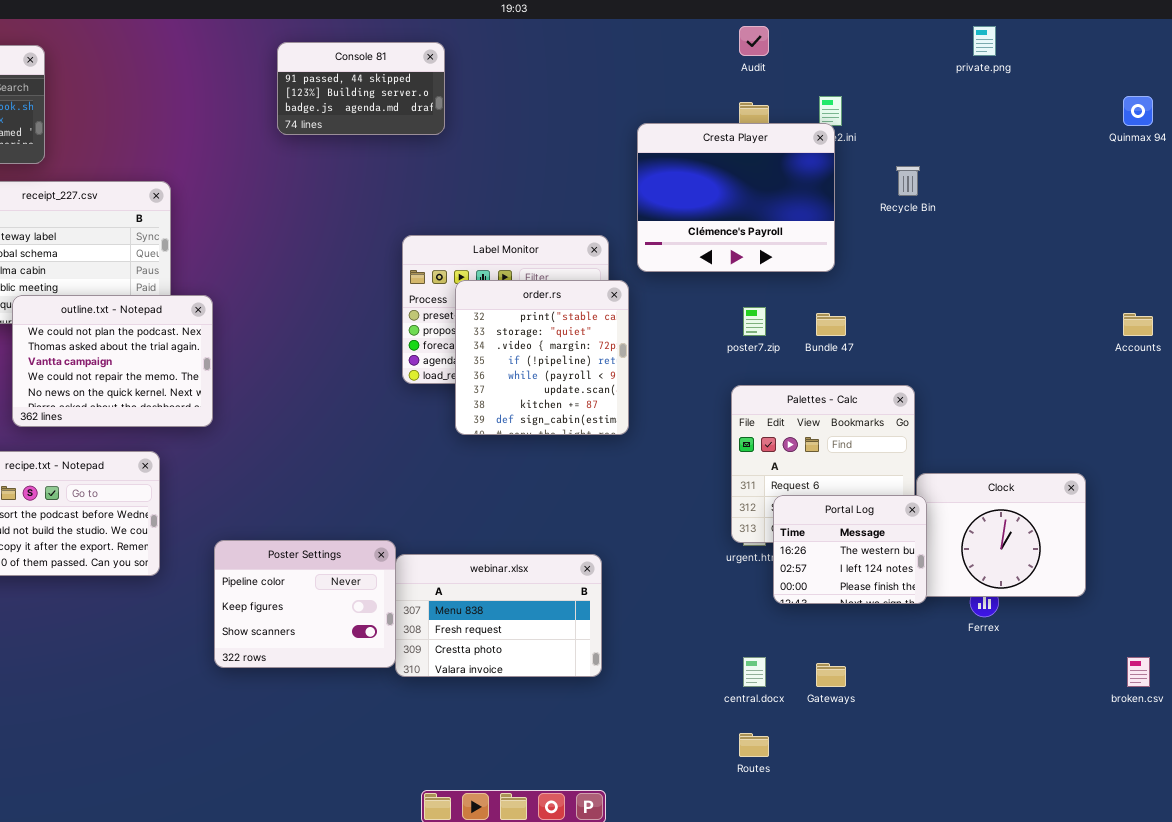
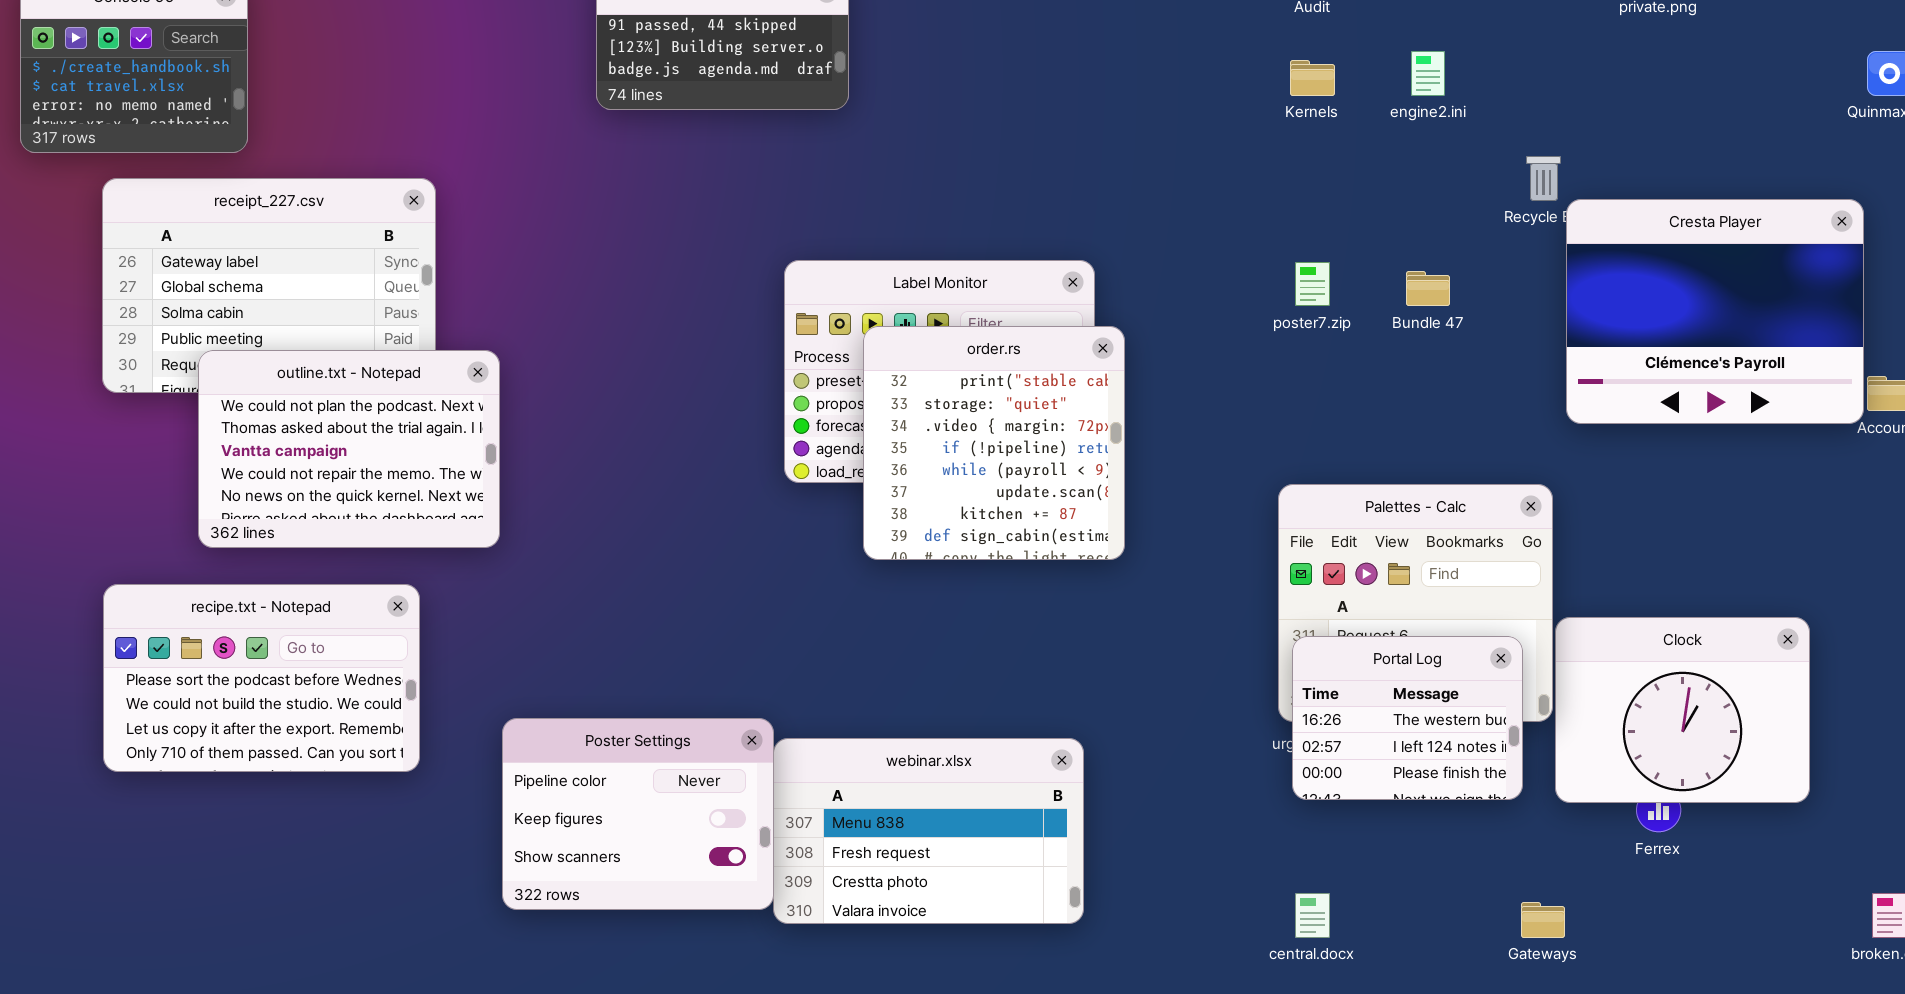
Cresta Player: [637,123,835,272] -> [1566,199,1864,424], moved
poster7.zip: [743,307,766,336] -> [1295,262,1330,306], moved
Bundle 47: [816,313,846,336] -> [1406,271,1450,306], moved
Portal Log: [773,495,927,604] -> [1292,636,1523,800], moved
Gateways: [816,663,846,687] -> [1521,902,1565,938], moved

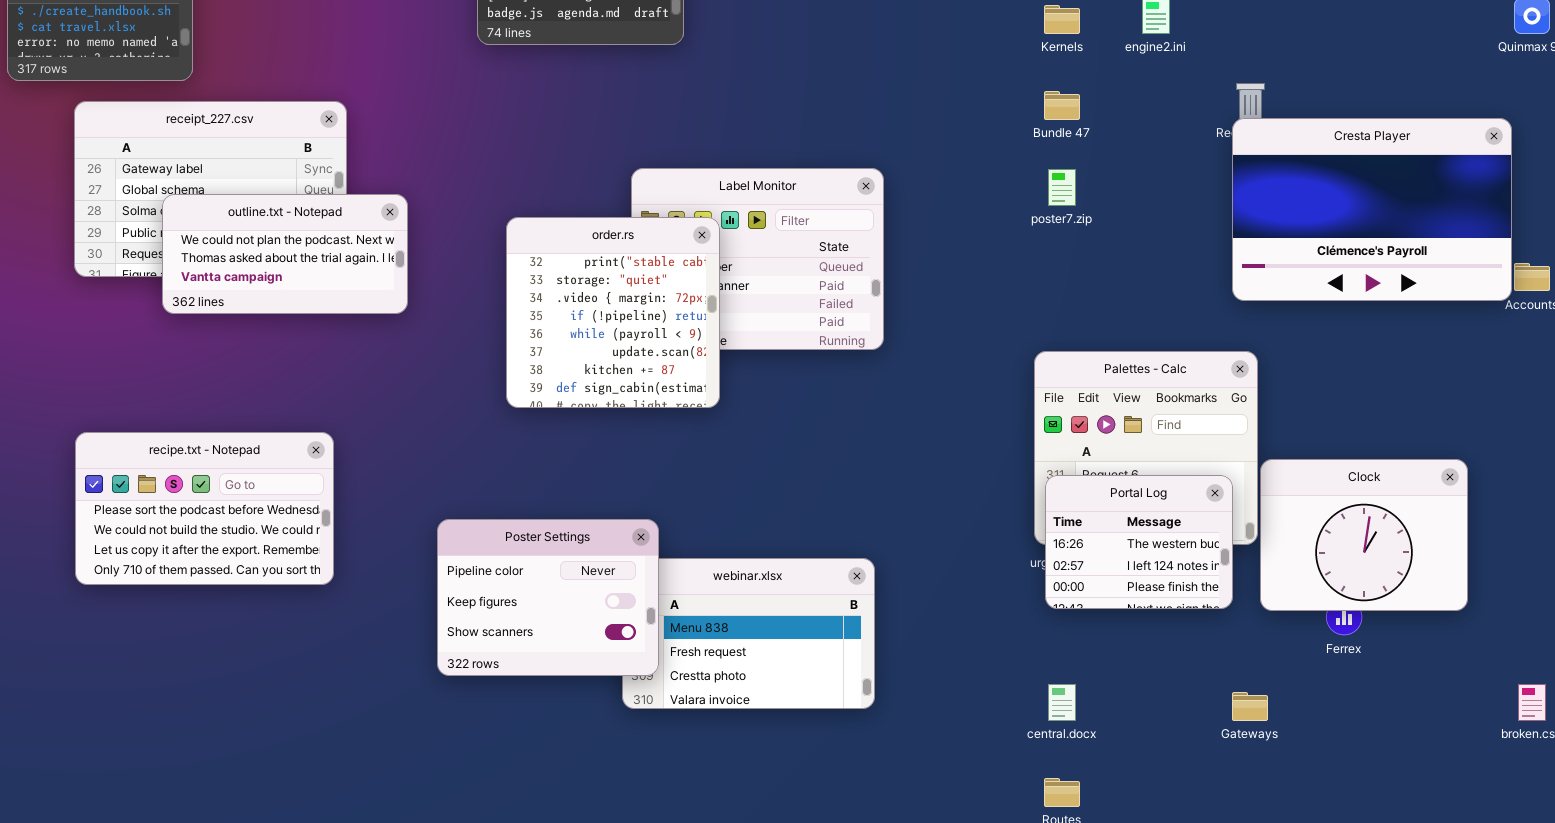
Cresta Player: [1566,199,1864,424] -> [1232,118,1512,301], resized
Bundle 47: [1406,271,1450,306] -> [1044,91,1080,120], moved
order.rs: [863,326,1125,560] -> [506,217,720,408], moved
outline.txt - Notepad: [198,350,500,548] -> [162,194,408,314], moved, resized
Poster Settings: [502,718,774,910] -> [437,519,659,676], moved

